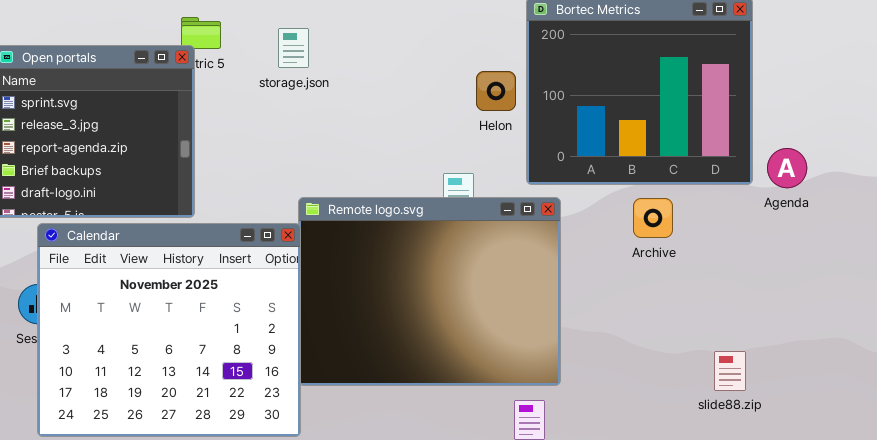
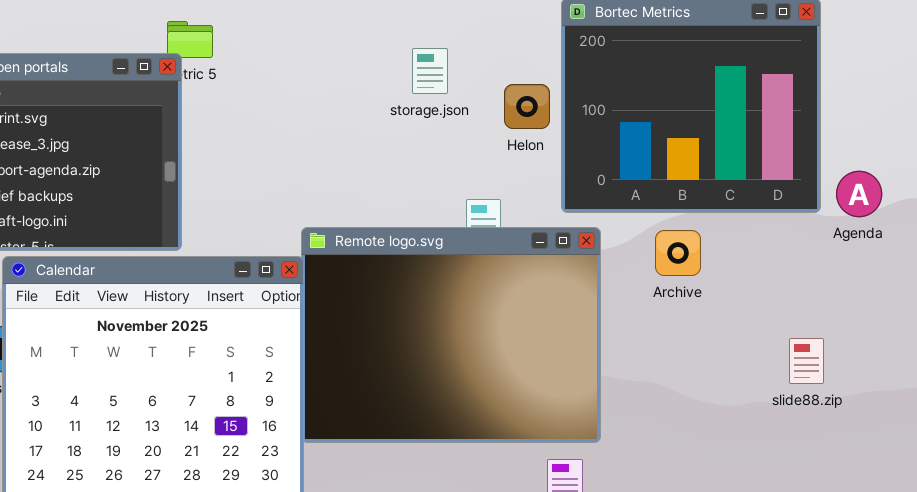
storage.json: [278,28,309,68] -> [412,48,448,94], moved
Archive: [633,198,673,238] -> [655,230,701,276], moved
slide88.zip: [714,351,746,391] -> [789,338,824,384], moved

